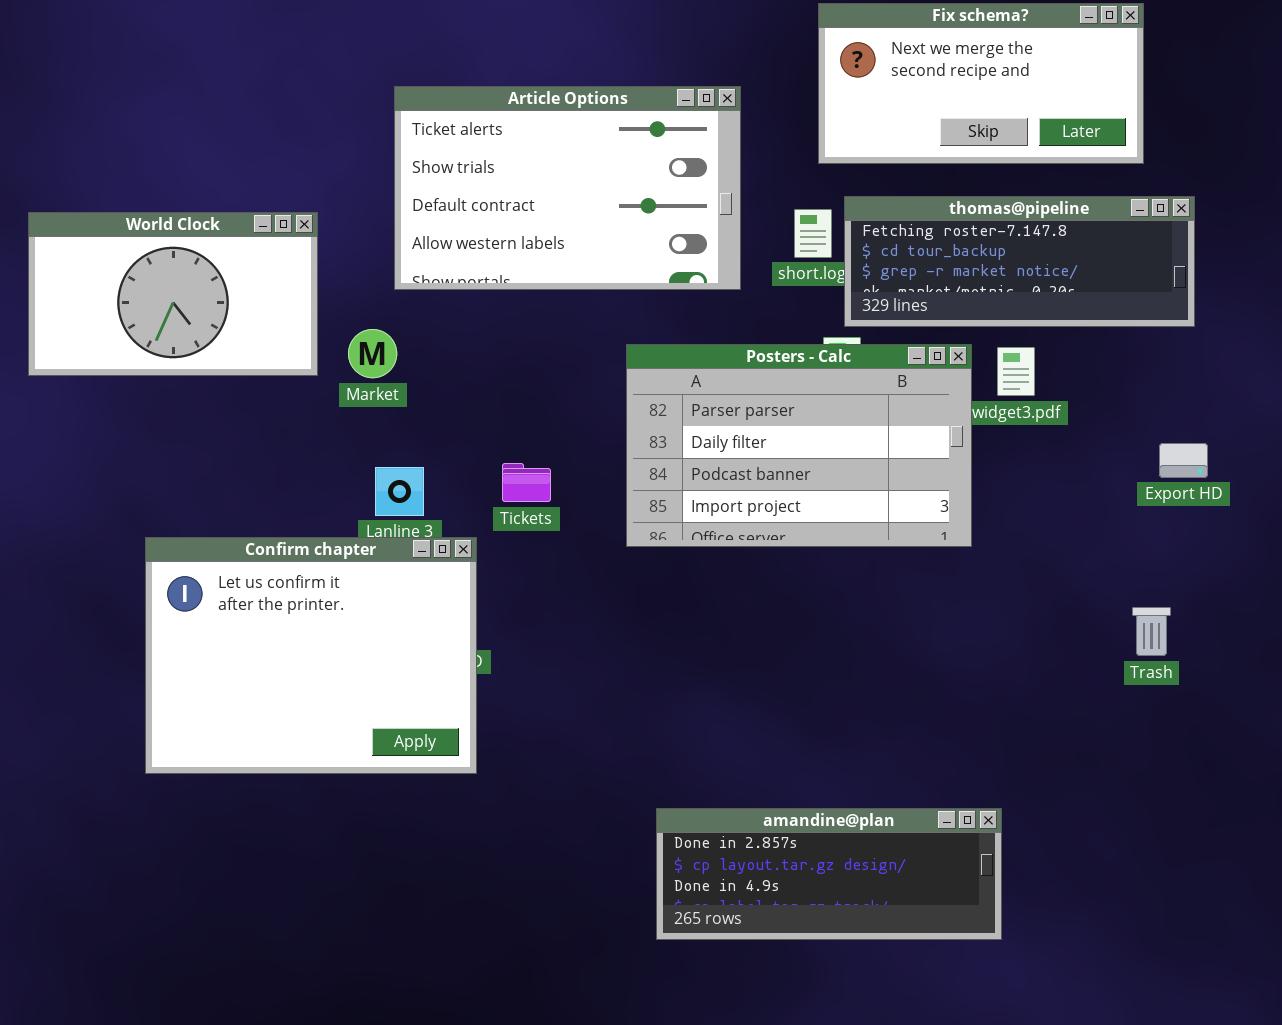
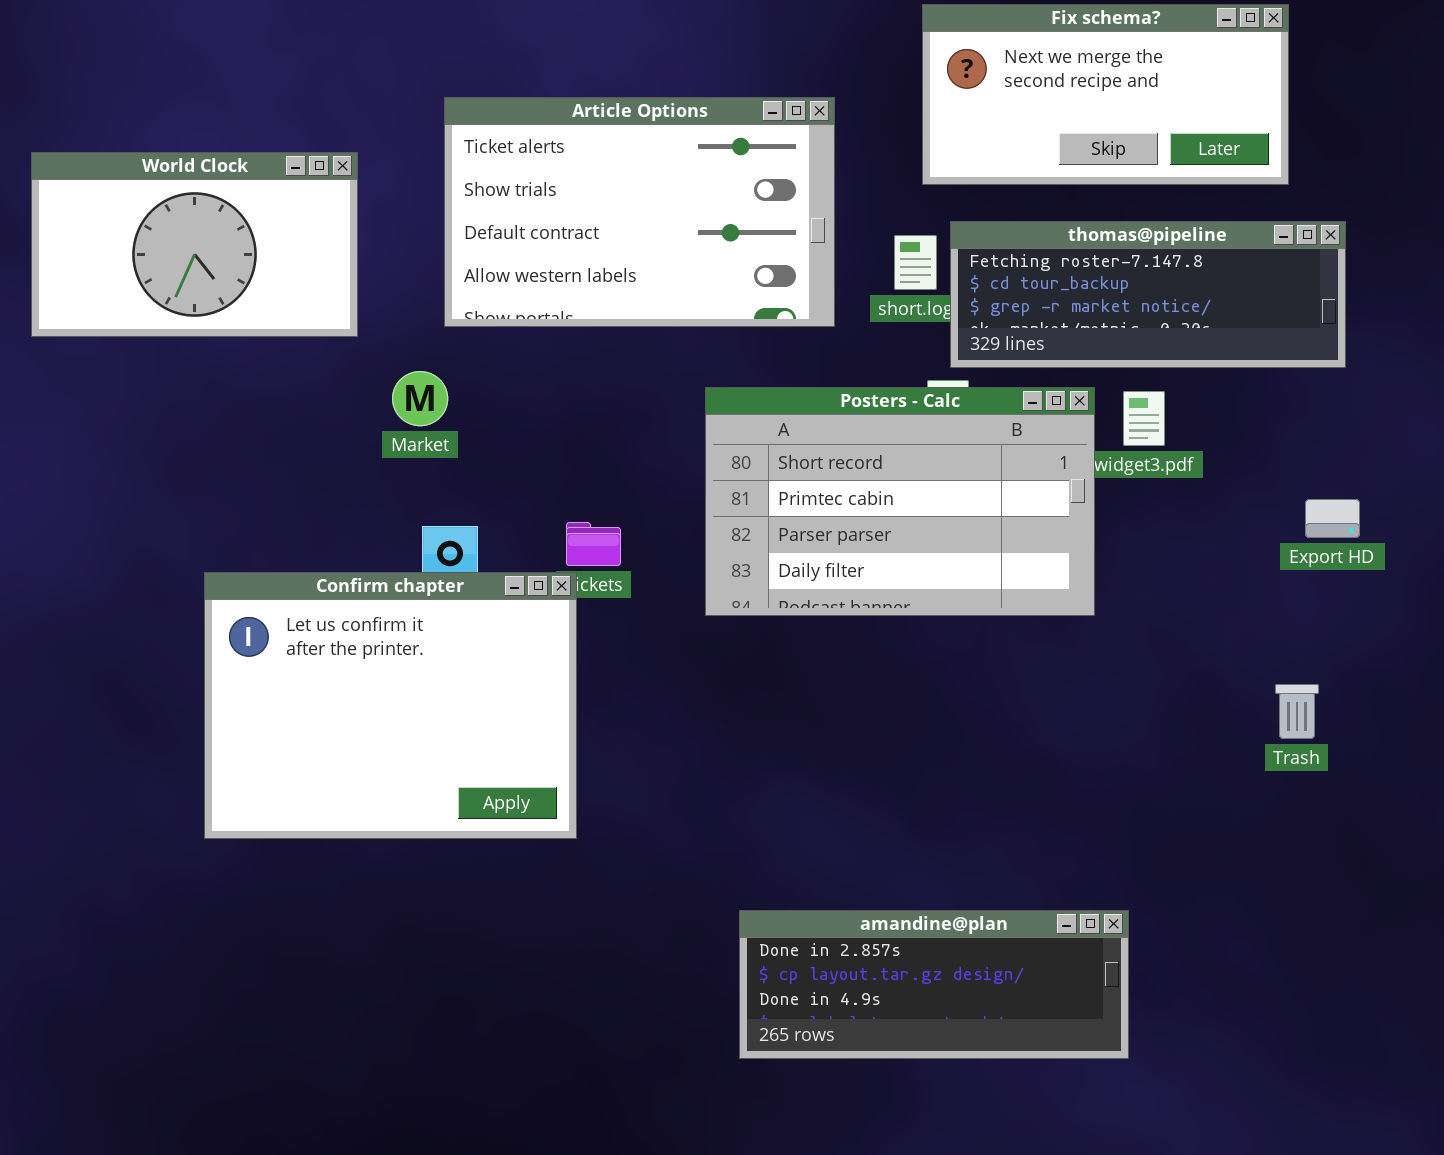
World Clock: [28,212,318,376] -> [31,152,358,337], moved
Posters - Calc: [626,344,972,547] -> [705,387,1095,616], scrolled up 2 rows
Confirm chapter: [145,537,477,774] -> [204,572,577,839], moved

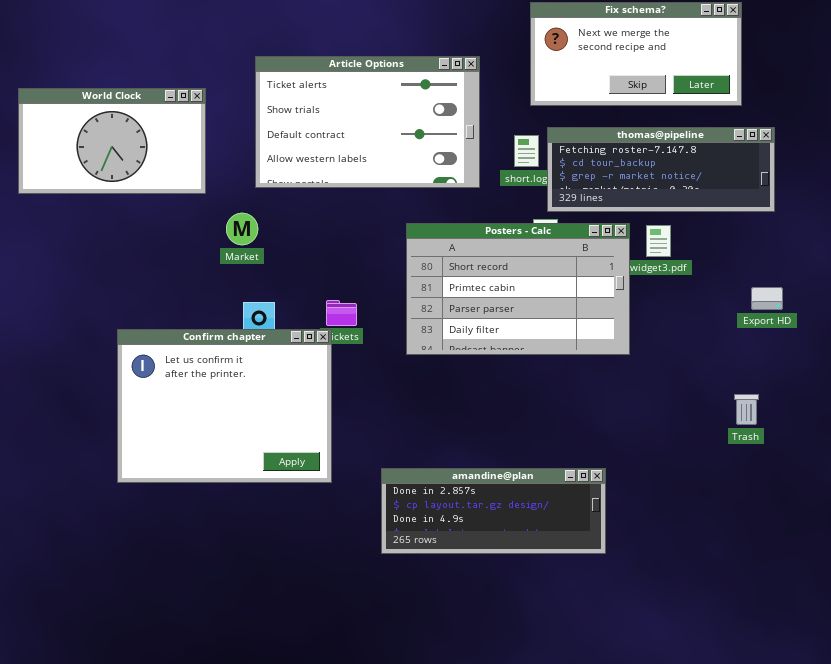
amandine@plan: [739,910,1129,1059] -> [381,468,606,554], moved

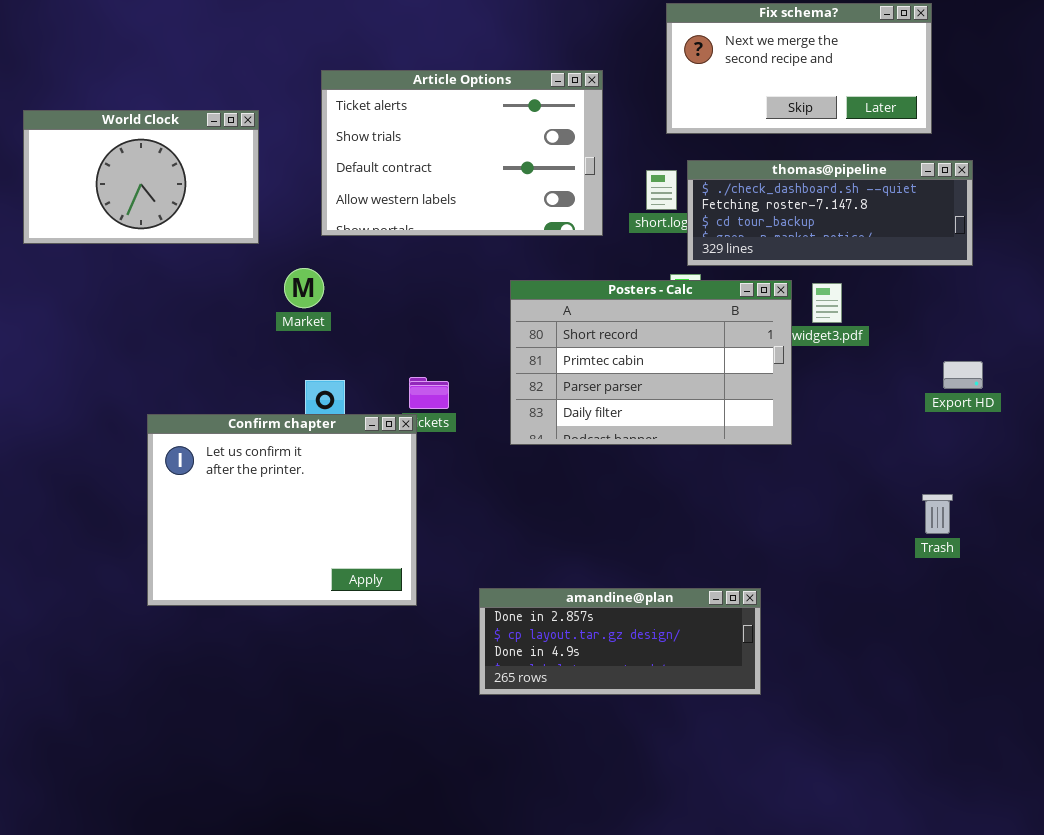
thomas@pipeline: [547,127,775,212] -> [687,160,973,266], scrolled up 1 row

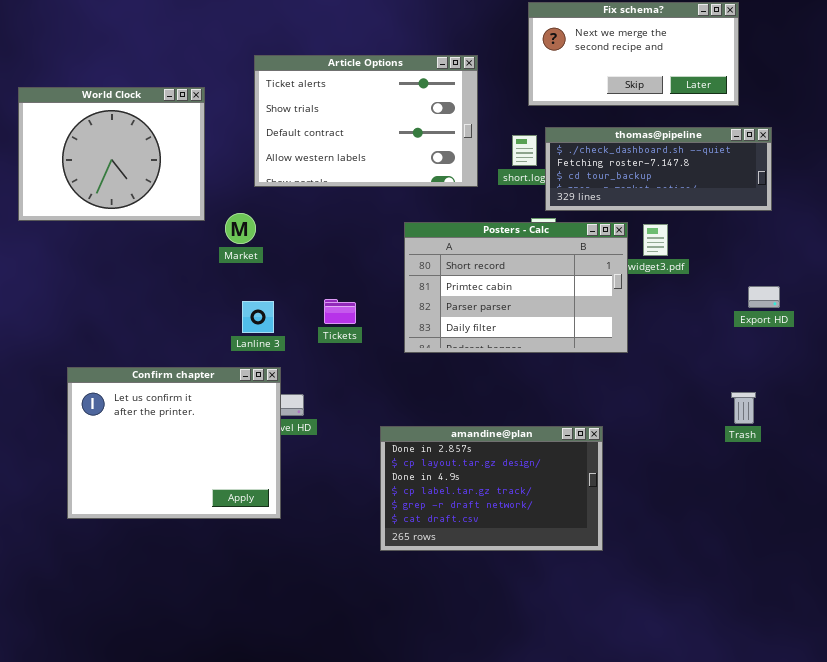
World Clock: [23,110,259,244] -> [18,87,205,221], resized
Confirm chapter: [147,414,417,606] -> [67,367,281,519], moved
amandine@plan: [479,588,761,695] -> [380,426,603,551], resized

